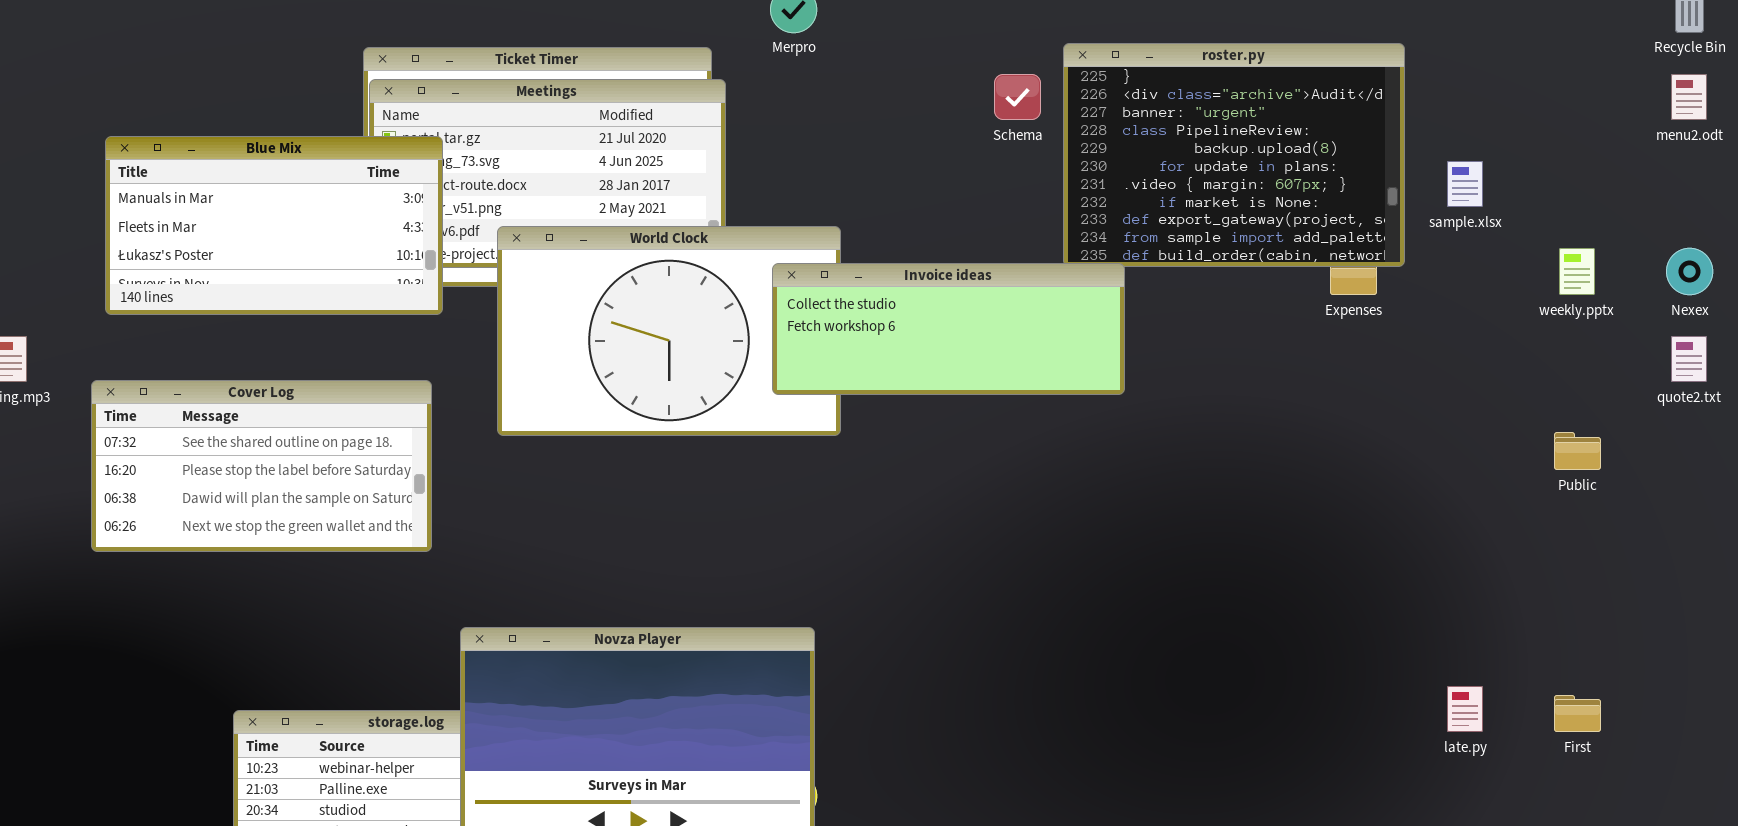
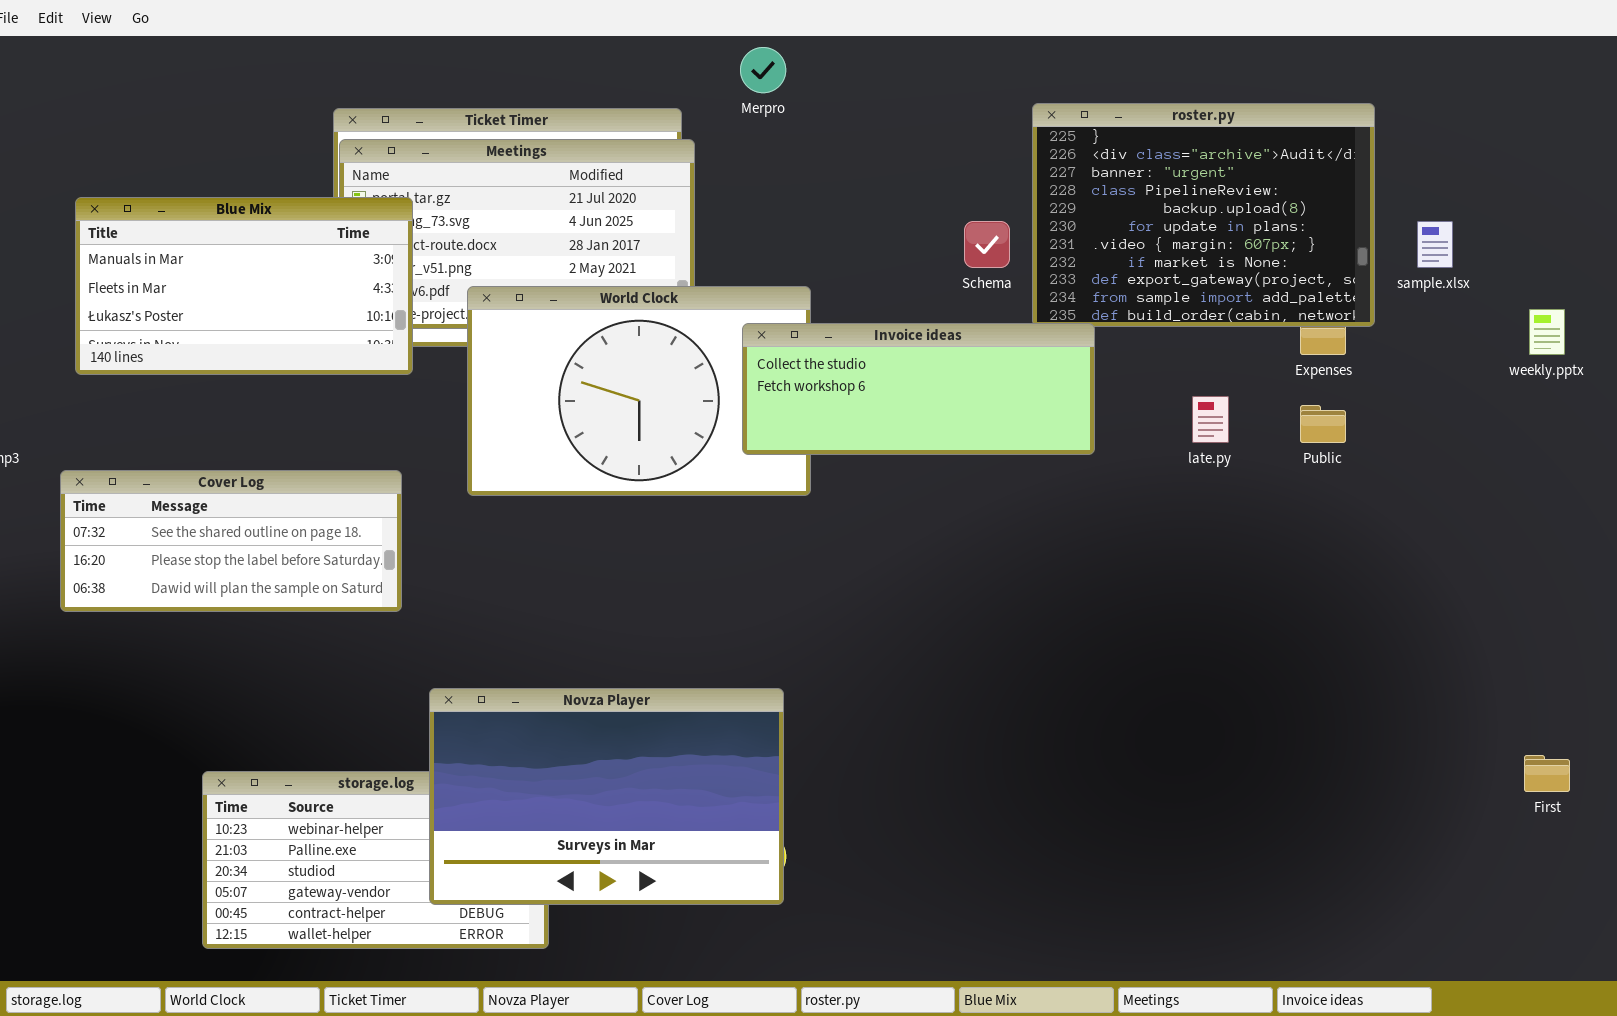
Schema: [994,74,1041,120] -> [964,221,1010,268], moved
Cover Log: [91,380,432,552] -> [60,470,402,612], resized
Public: [1554,432,1601,470] -> [1300,405,1346,443], moved
late.py: [1447,686,1483,732] -> [1192,396,1229,443], moved

